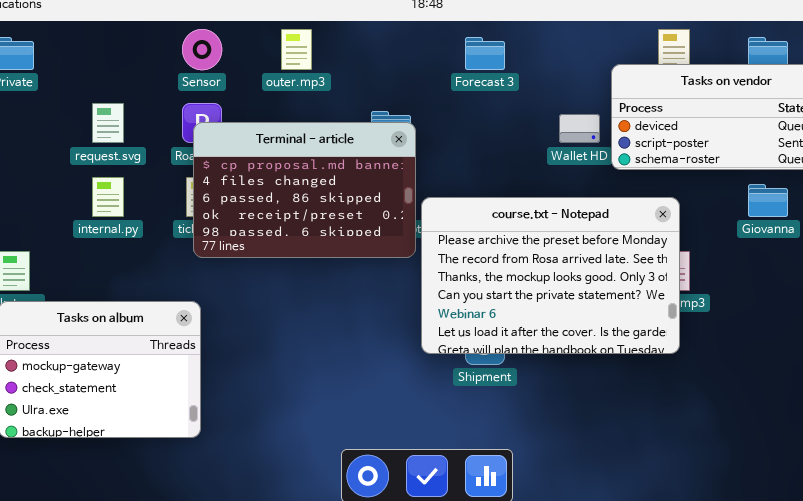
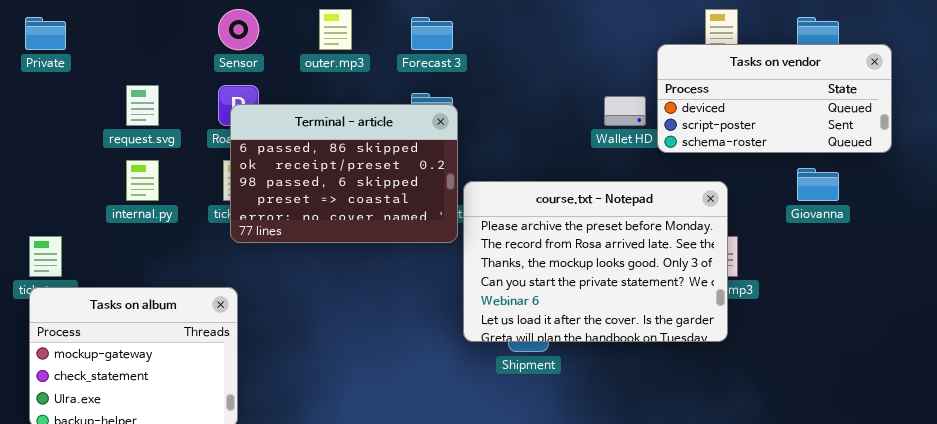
Forecast 3: [465,37,505,70] -> [411,17,453,50], moved
Terminal - article: [193,122,416,258] -> [230,104,458,243], scrolled down 2 rows

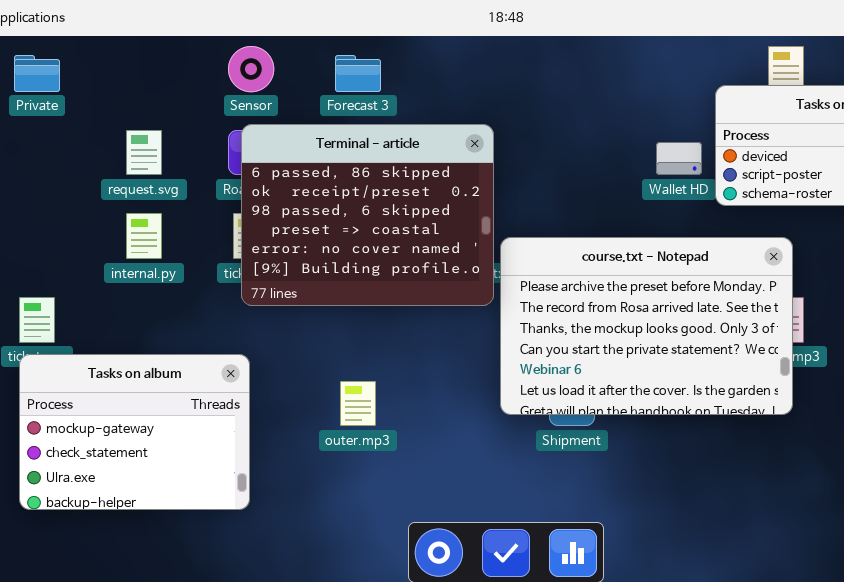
outer.mp3: [319,9,352,50] -> [340,381,376,426], moved
Forecast 3: [411,17,453,50] -> [335,55,381,92], moved
Terminal - article: [230,104,458,243] -> [241,124,494,306], resized

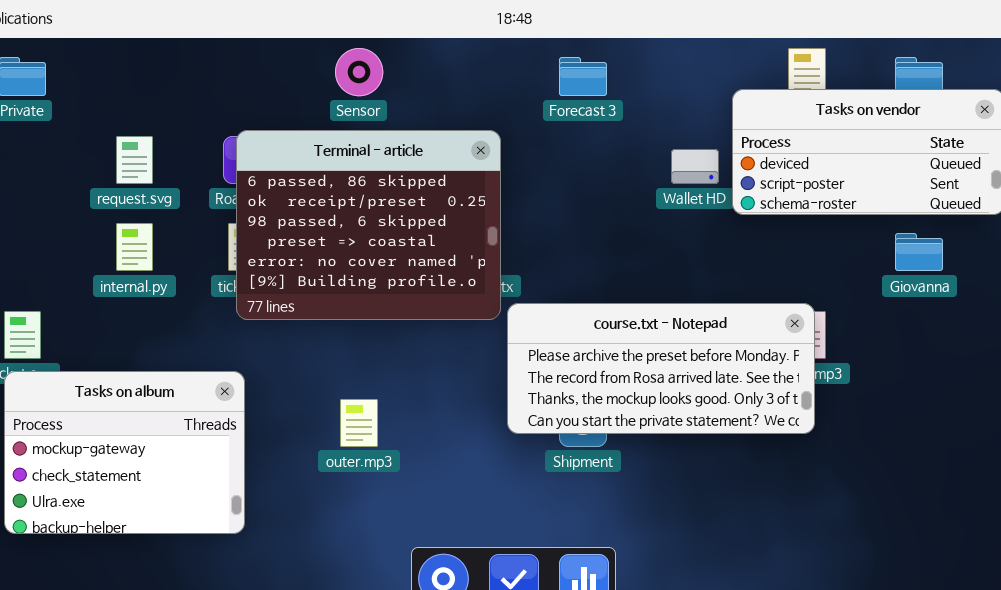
Sensor: [228,46,274,92] -> [335,48,383,96], moved
Forecast 3: [335,55,381,92] -> [559,57,607,96], moved
course.txt - Notepad: [500,237,793,415] -> [507,303,815,434], resized

